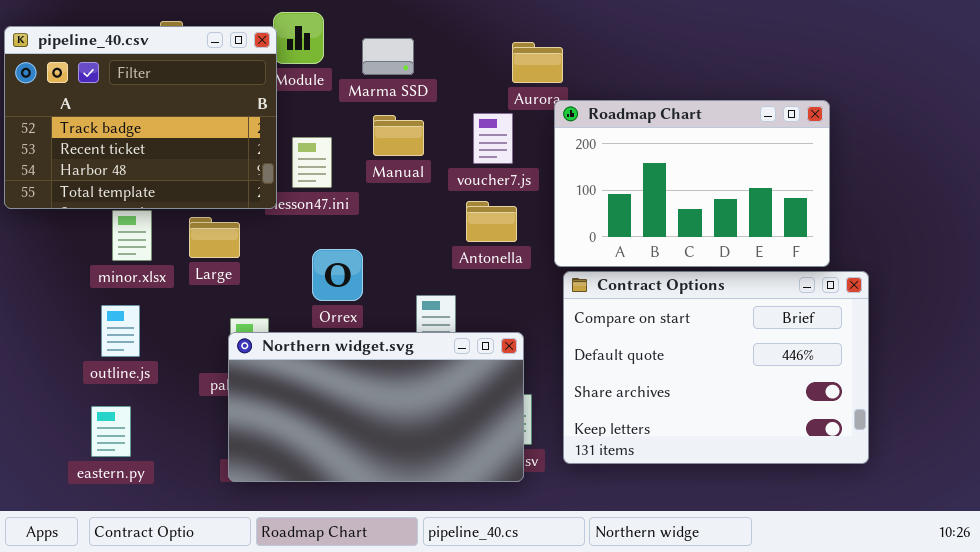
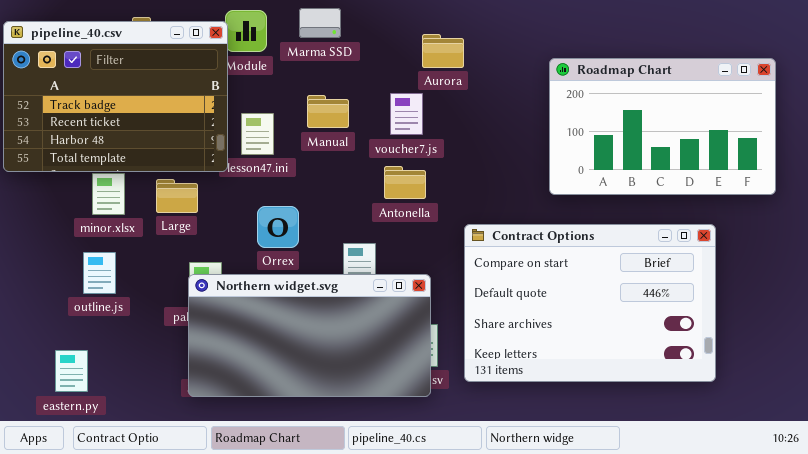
Marma SSD: [362,38,414,75] -> [299,8,341,38], moved
Roadmap Chart: [554,100,830,267] -> [549,58,776,195], moved
eastern.py: [91,406,131,457] -> [55,350,88,392], moved

